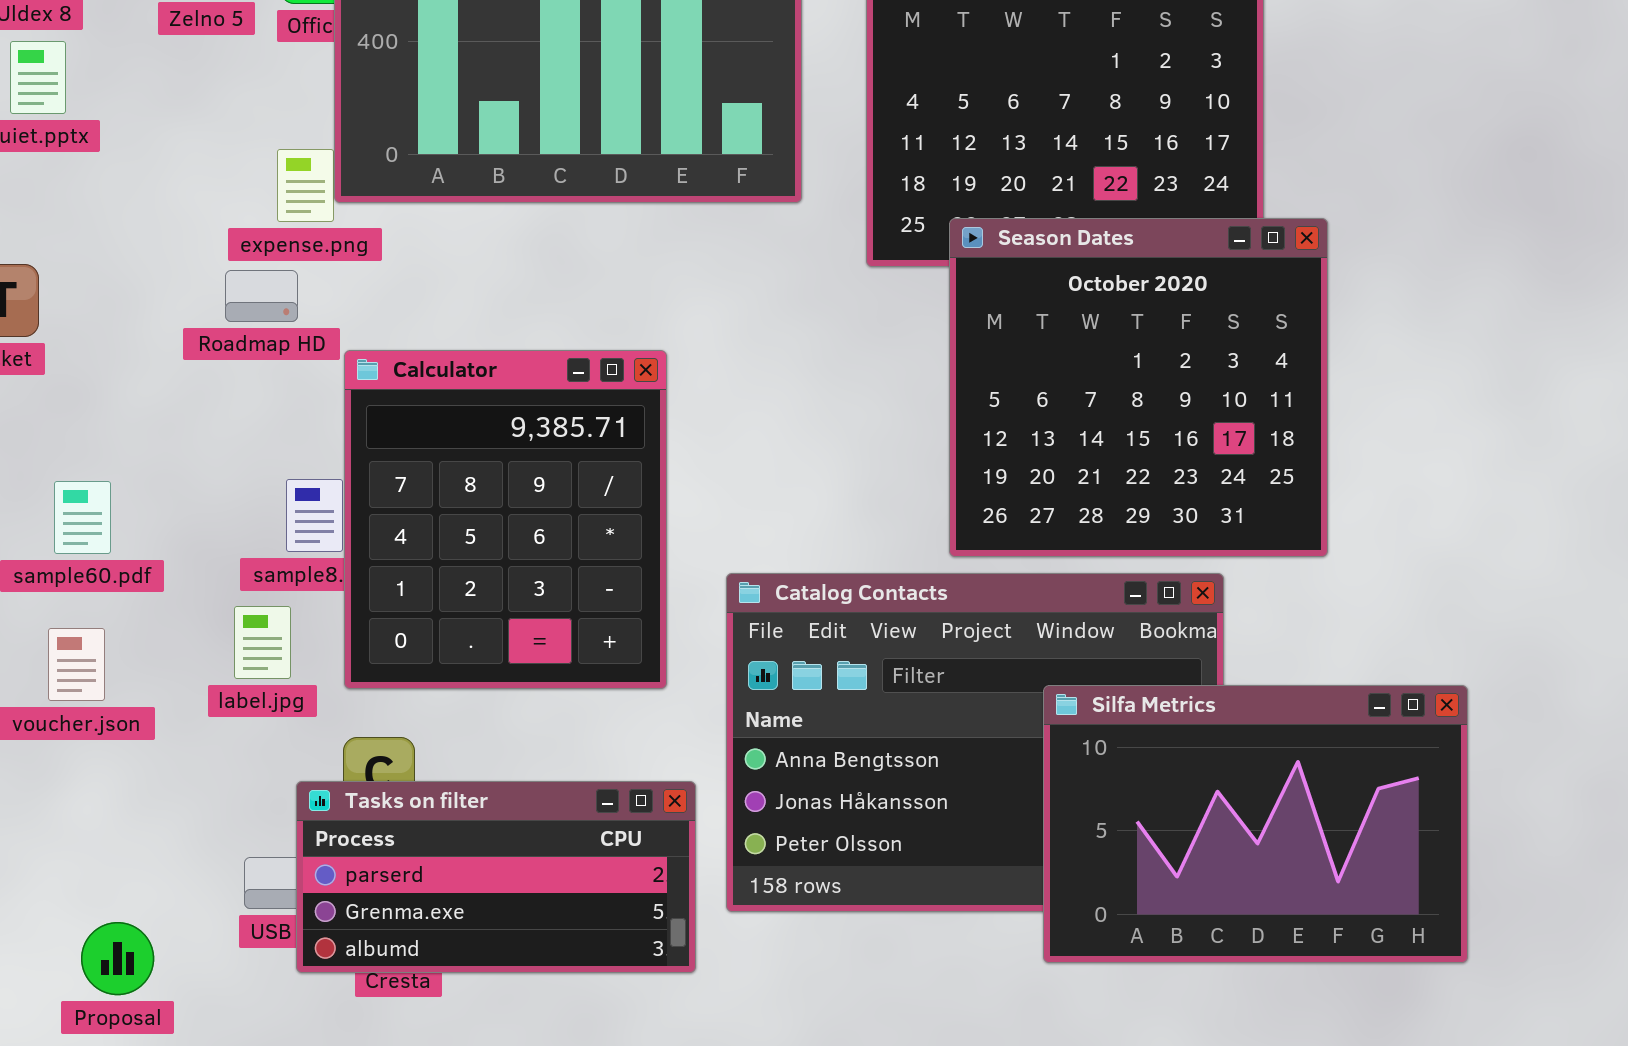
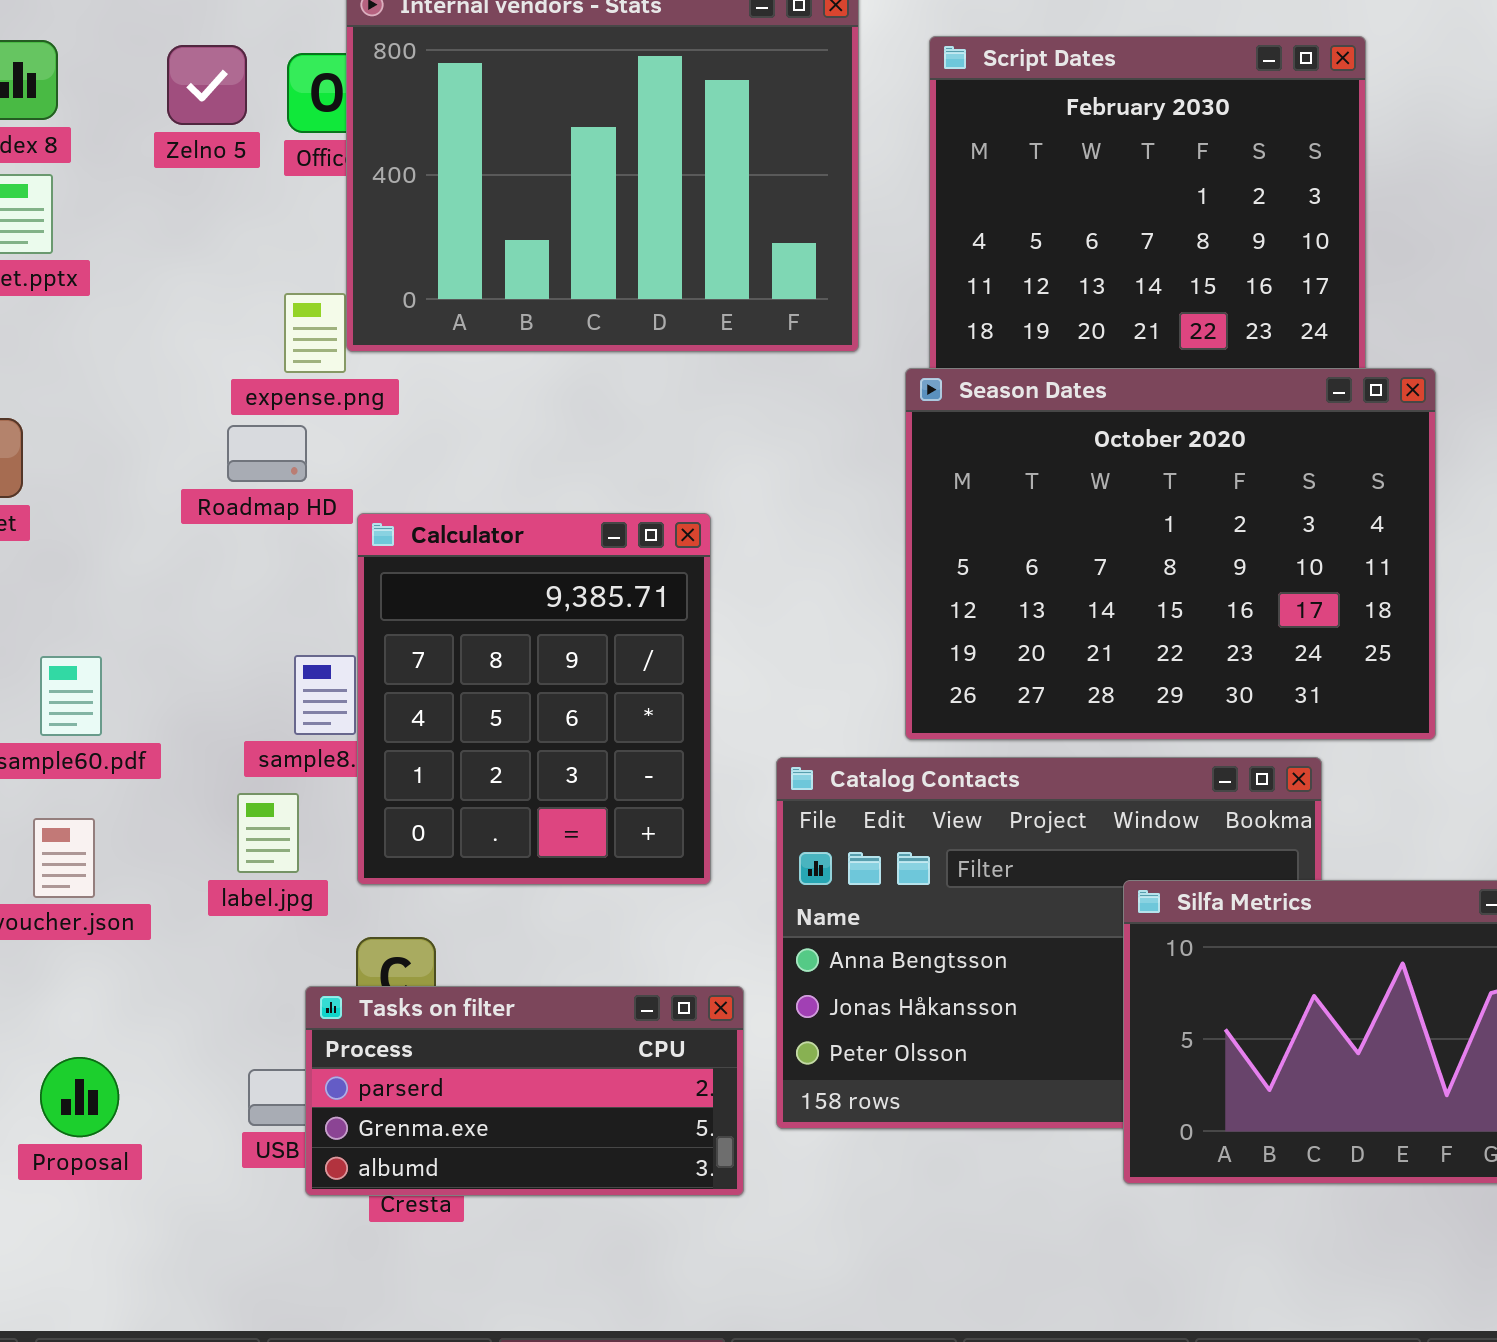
Season Dates: [949,218,1328,557] -> [905,368,1436,740], resized
Proposal: [81,922,154,995] -> [40,1057,119,1137], moved

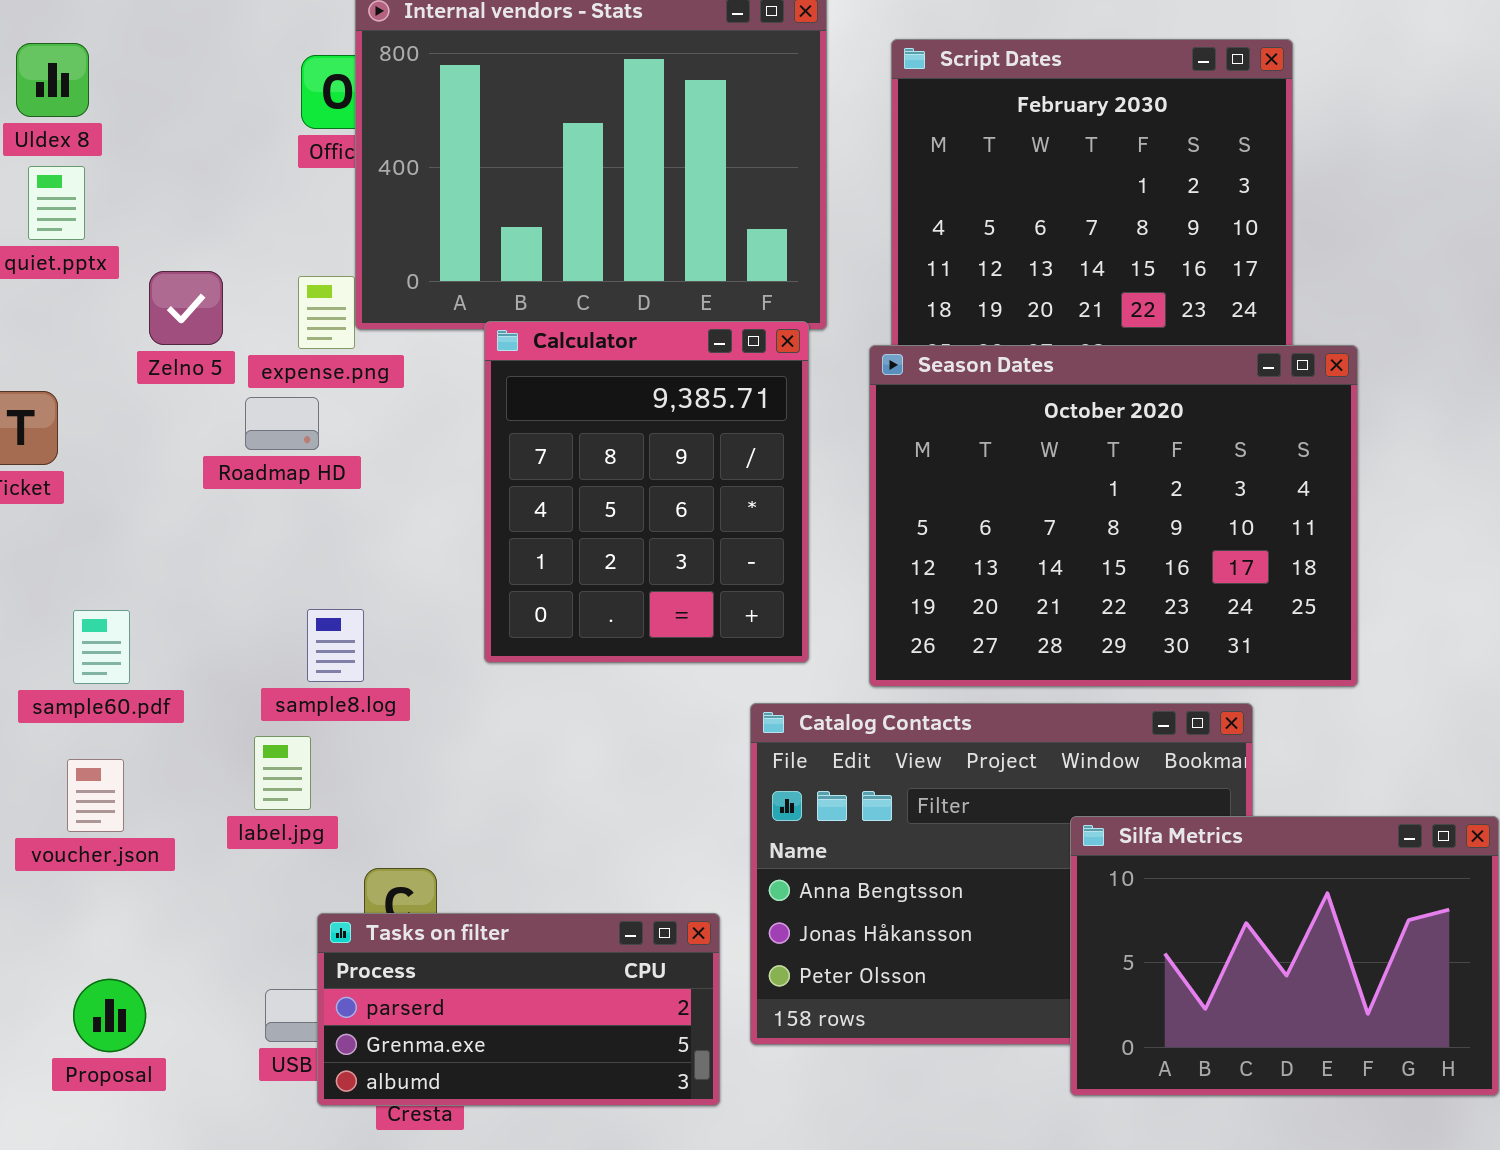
Zelno 5: [167,45,247,125] -> [149,271,223,345], moved
Calculator: [357,513,711,885] -> [484,321,809,663], moved

